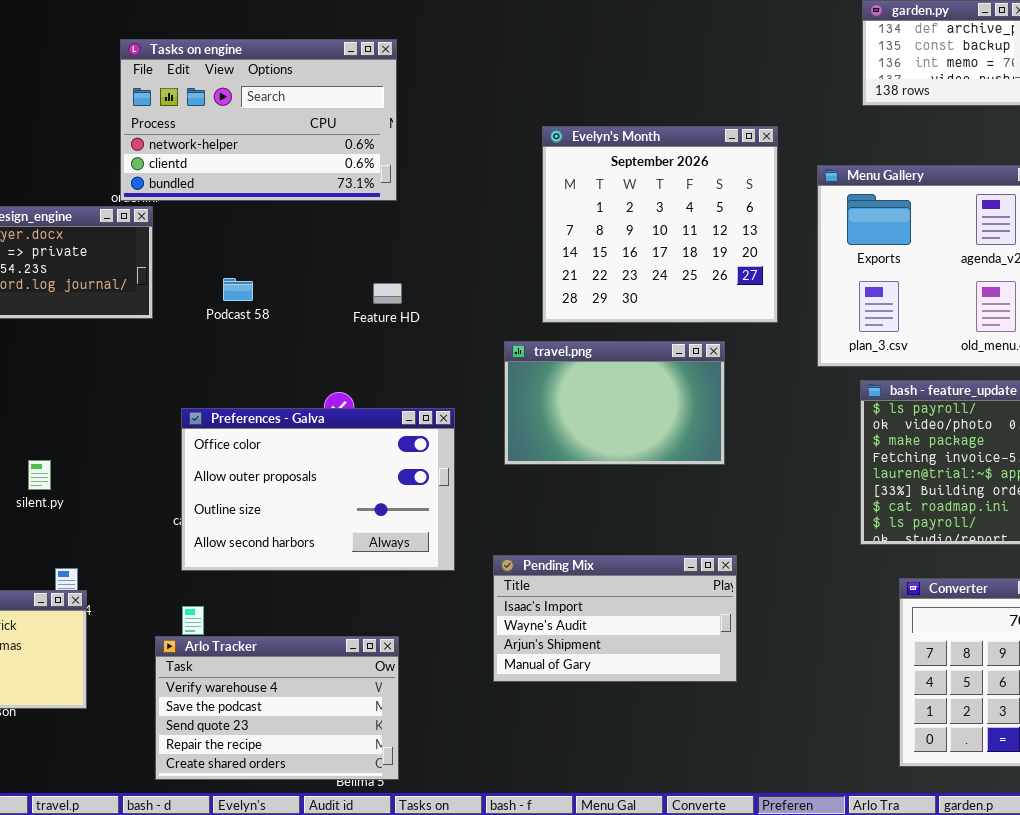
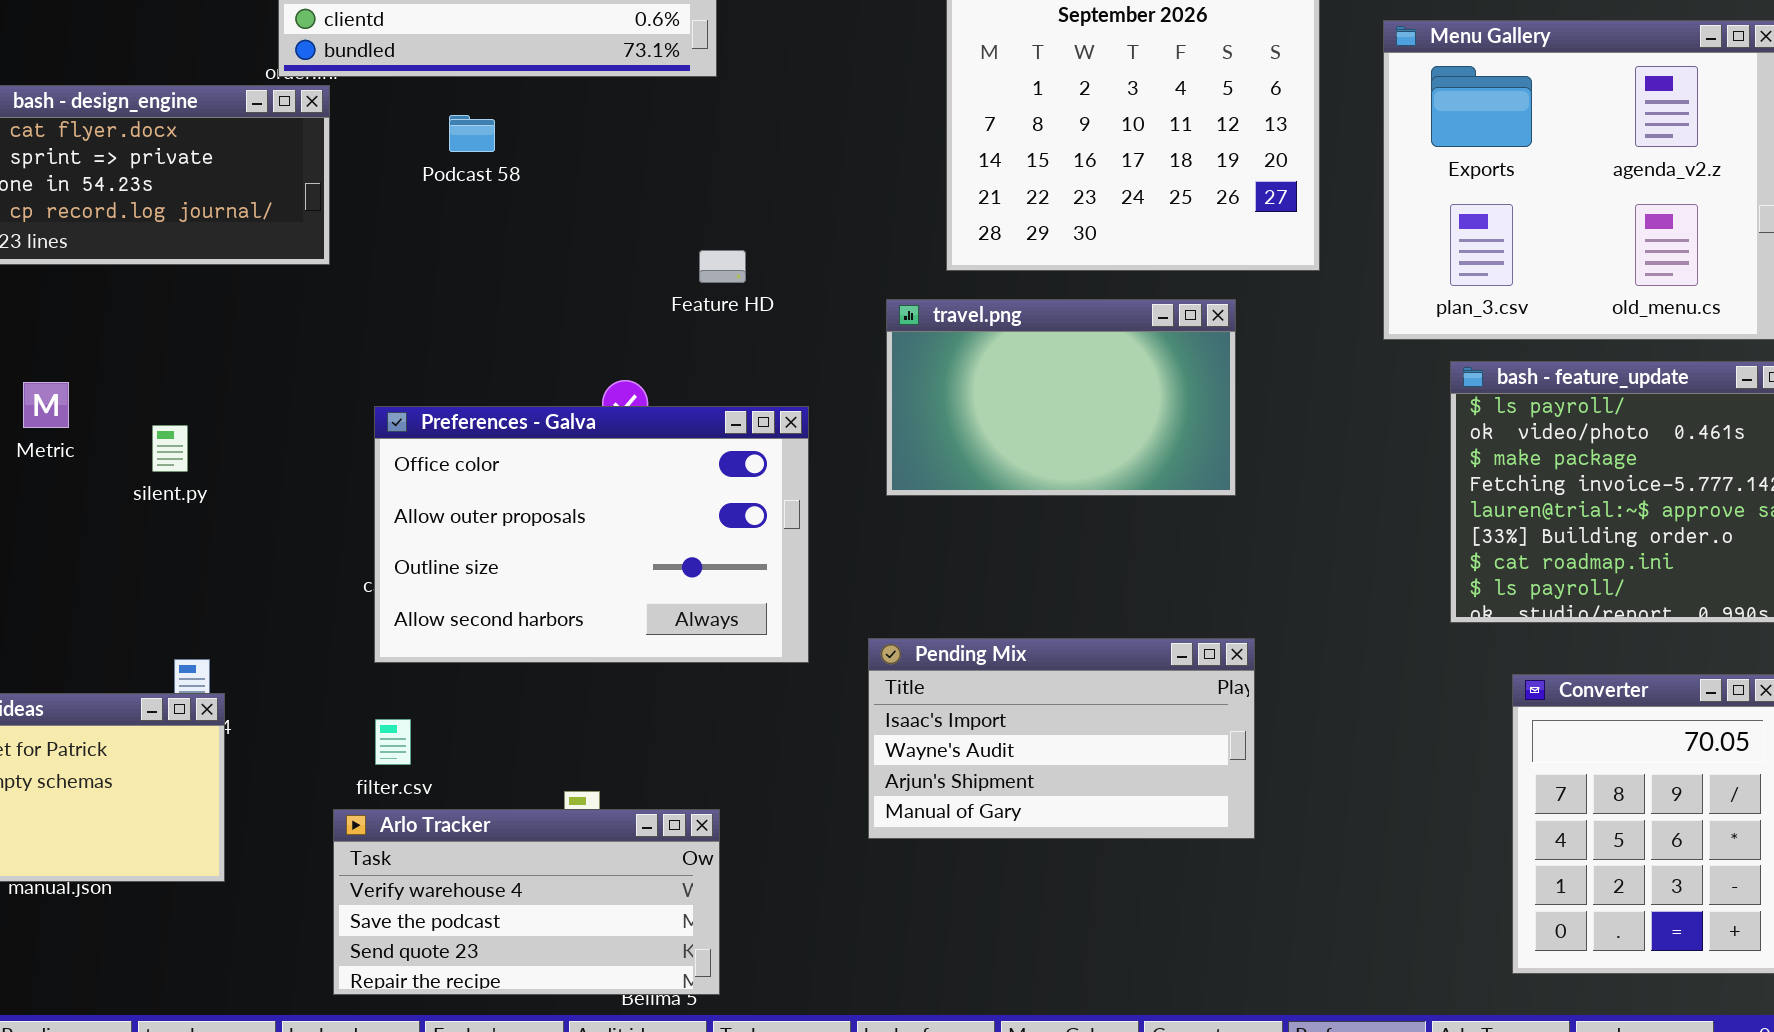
Podcast 58: [223,278,253,301] -> [449,115,495,152], moved
Feature HD: [373,283,402,304] -> [699,250,746,283], moved
silent.py: [28,460,51,490] -> [152,425,188,472], moved
Arlo Tracker: [155,636,399,780] -> [333,809,720,995], resized

